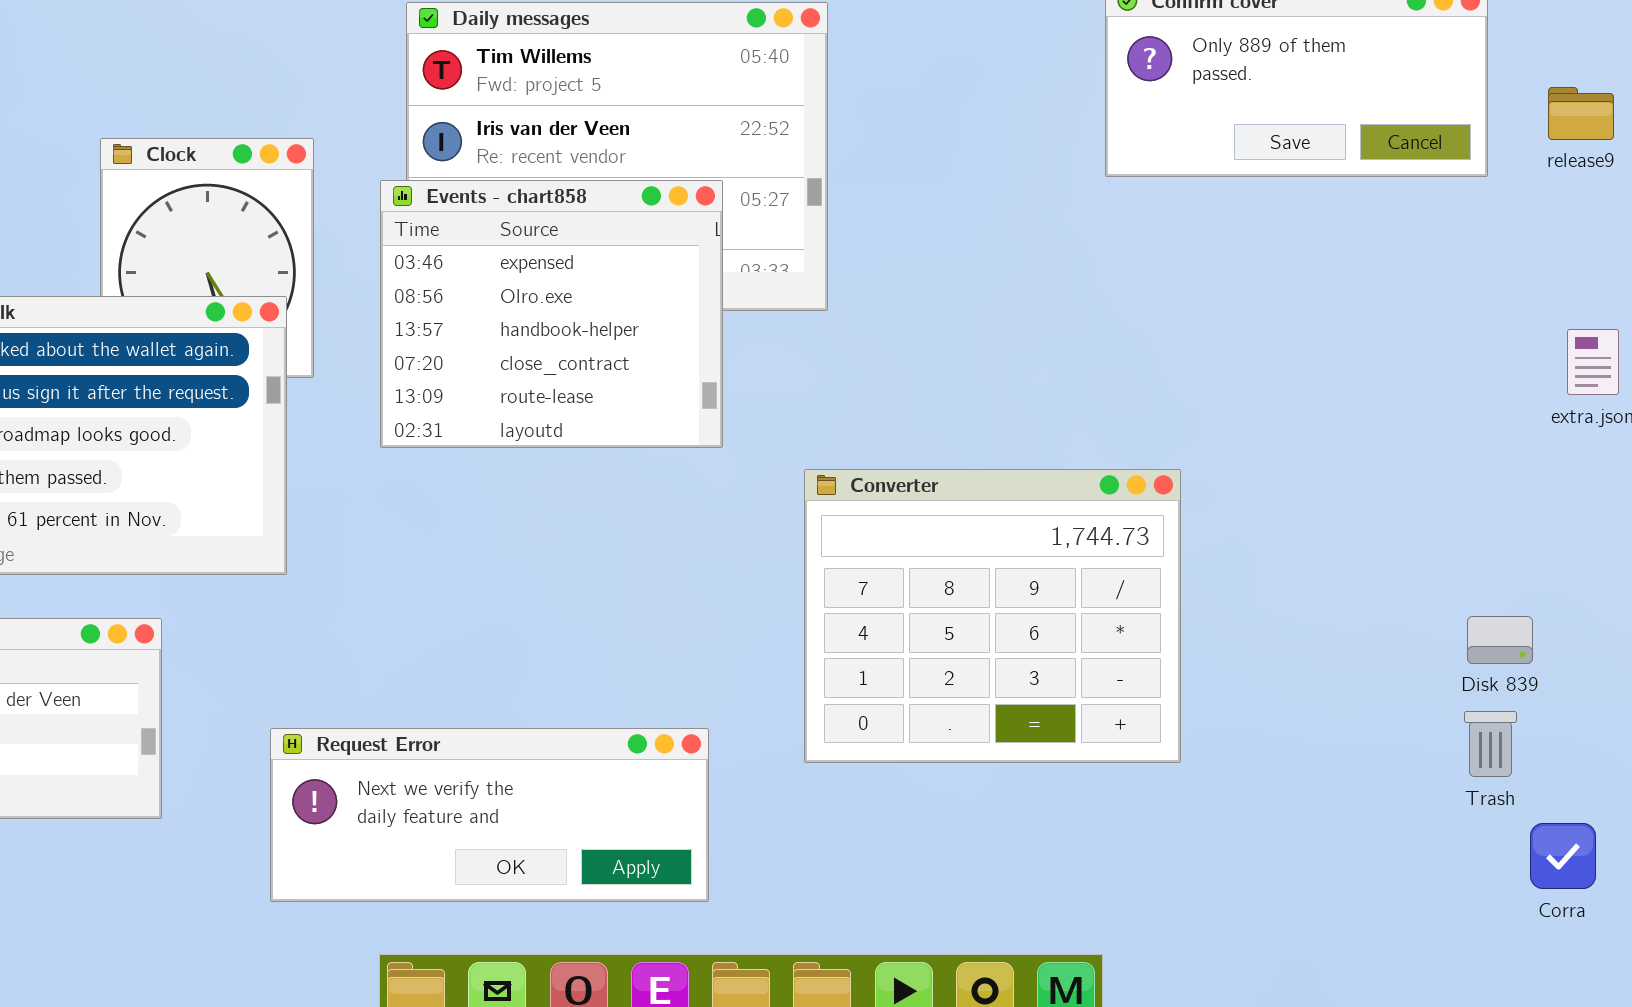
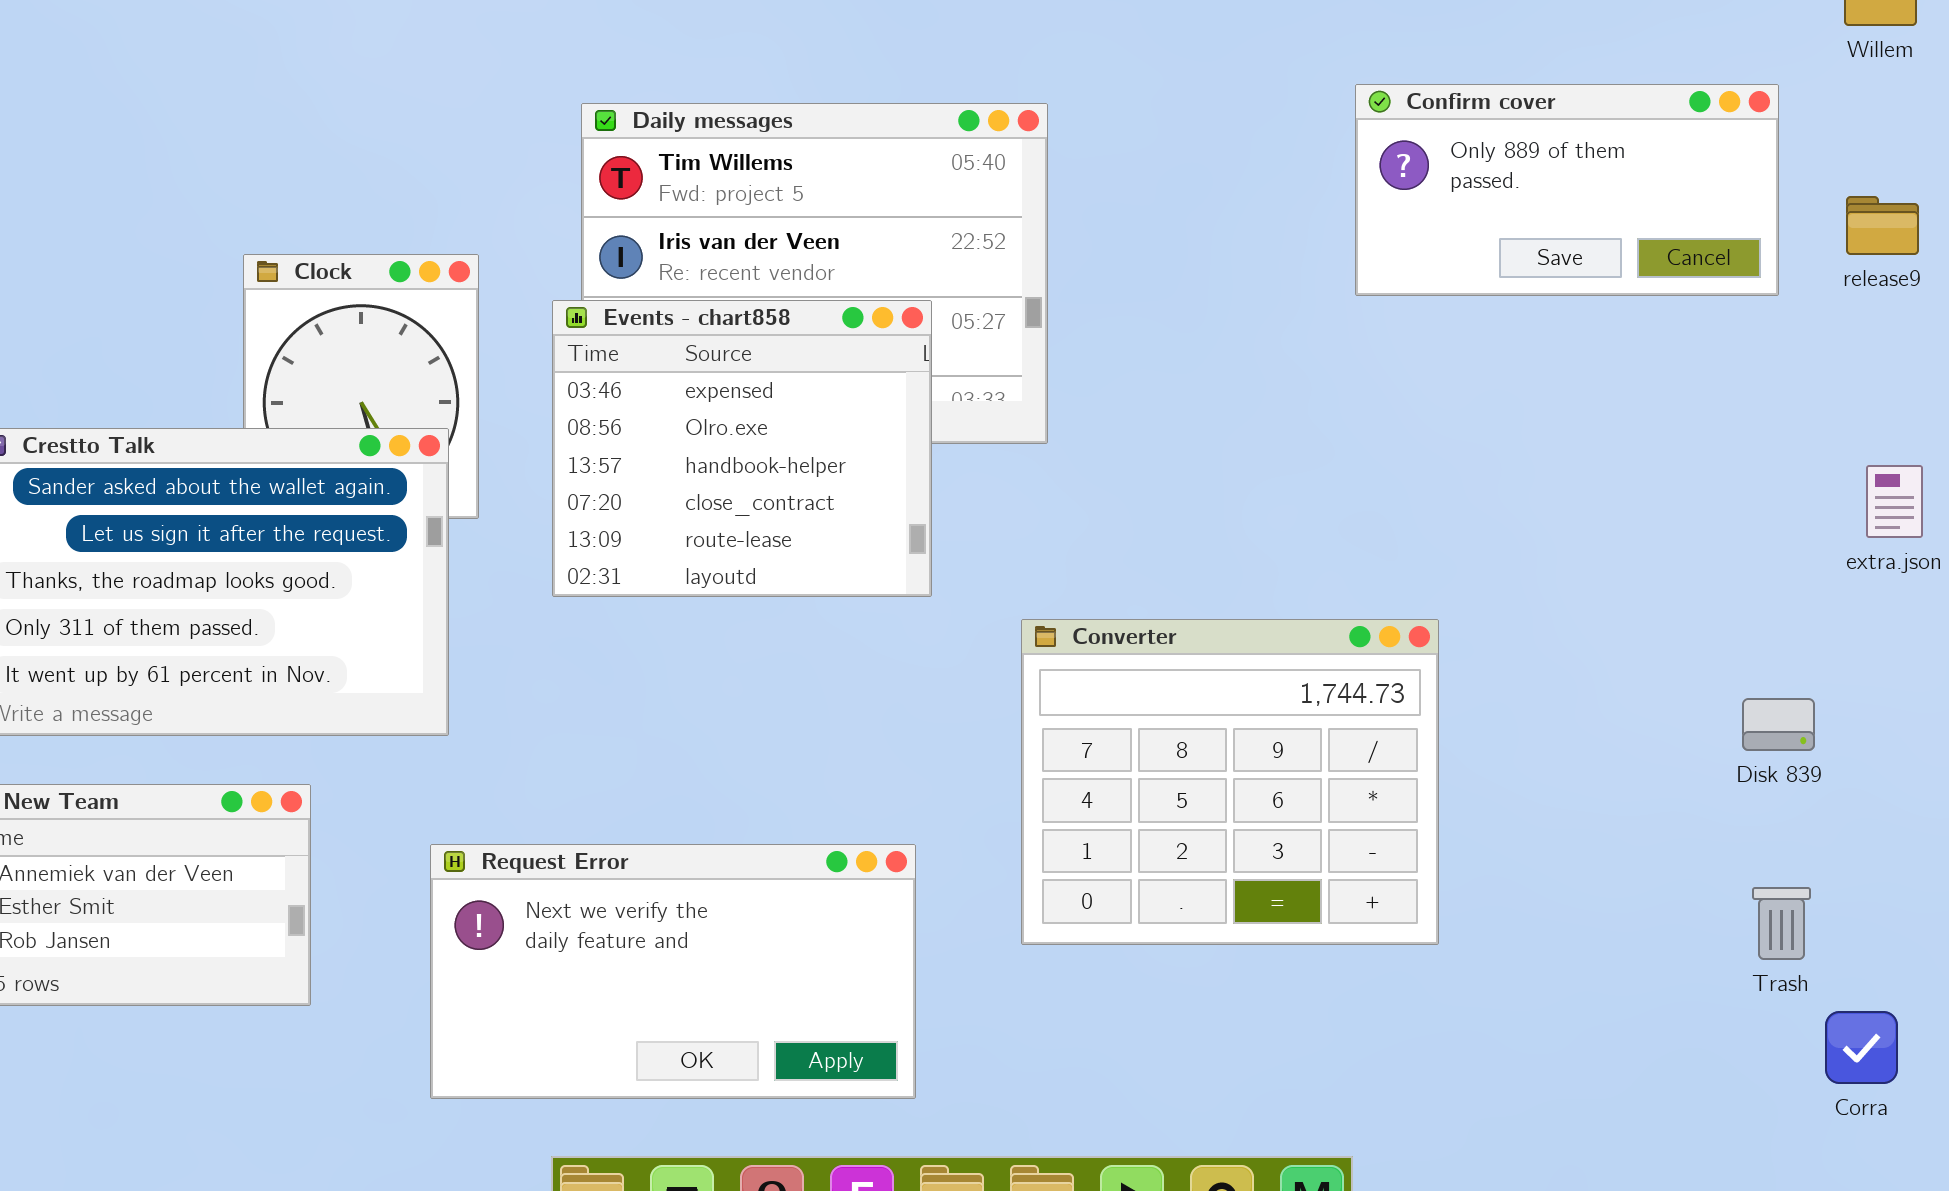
Disk 839: [1467,616,1533,664] -> [1742,698,1815,751], moved
Request Error: [270,728,709,902] -> [430,844,916,1099], resized

